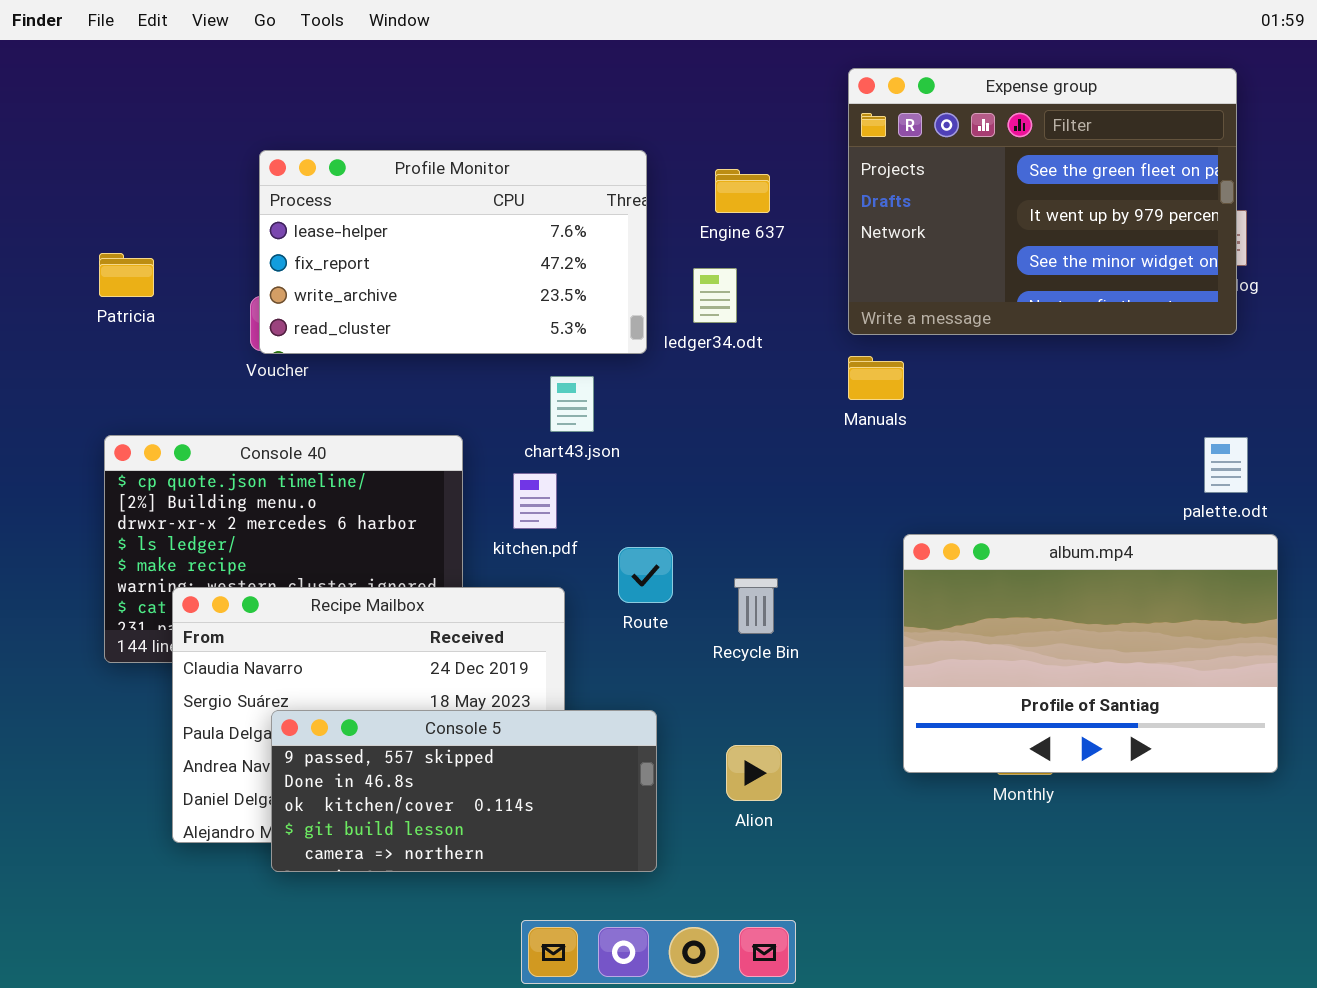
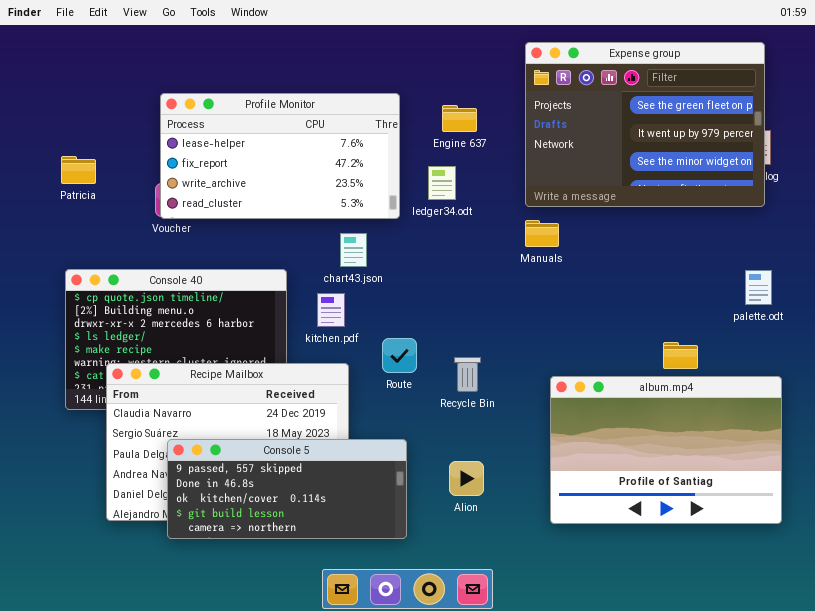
album.mp4: [903,534,1278,773] -> [550,376,782,524], moved

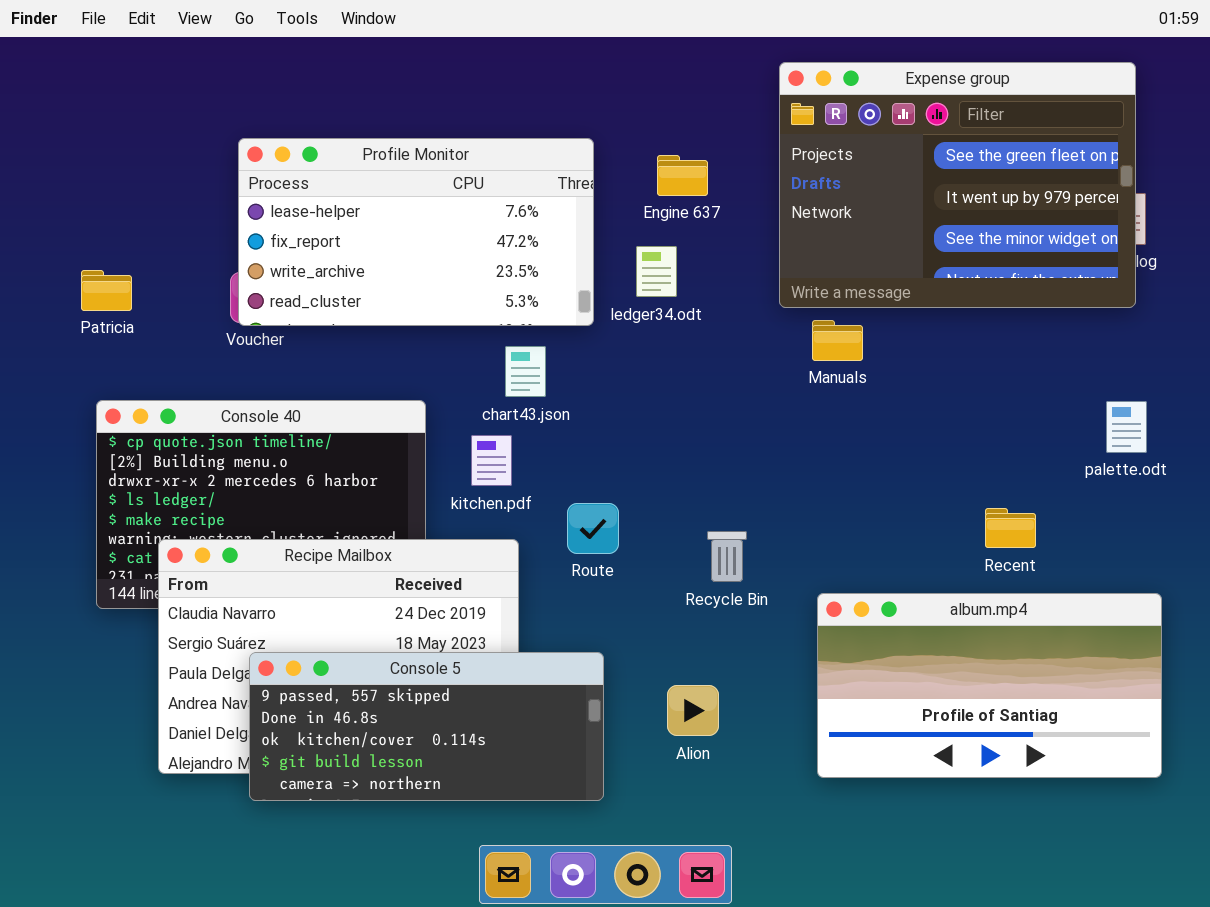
Patricia: [61,156,96,184] -> [81,270,132,311], moved
Manuals: [525,220,559,247] -> [812,320,863,361], moved
Recycle Bin: [454,357,481,392] -> [707,531,747,582], moved
album.mp4: [550,376,782,524] -> [817,593,1162,778], resized

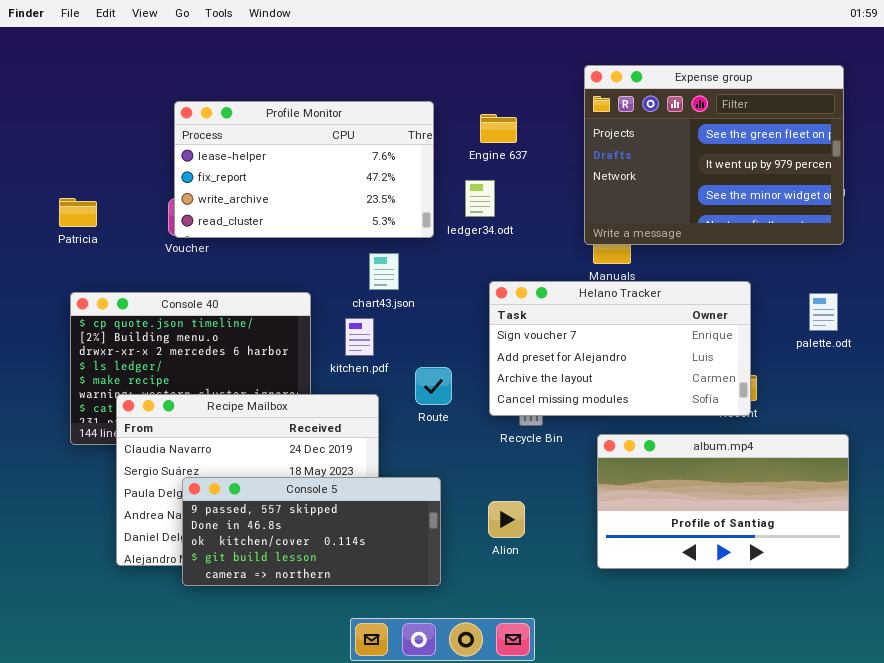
Expense group: [779,62,1136,308] -> [584,65,844,245], moved
Helano Tracker: none -> [489,281,751,416], opened

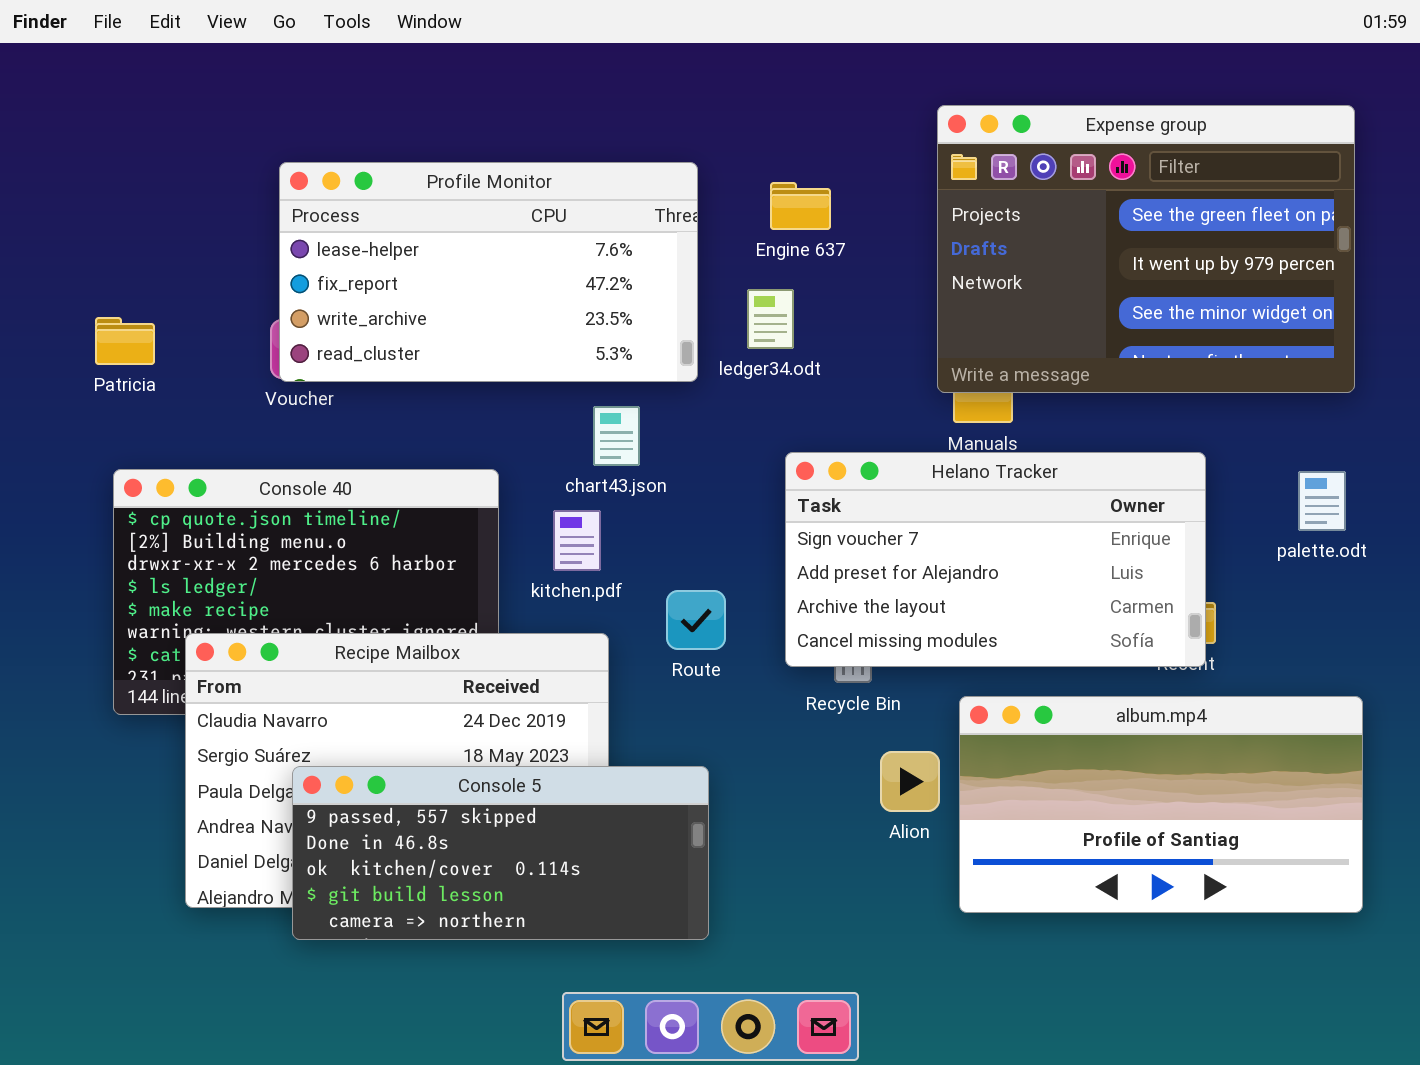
Alion: [488,501,525,538] -> [880,751,940,812], moved

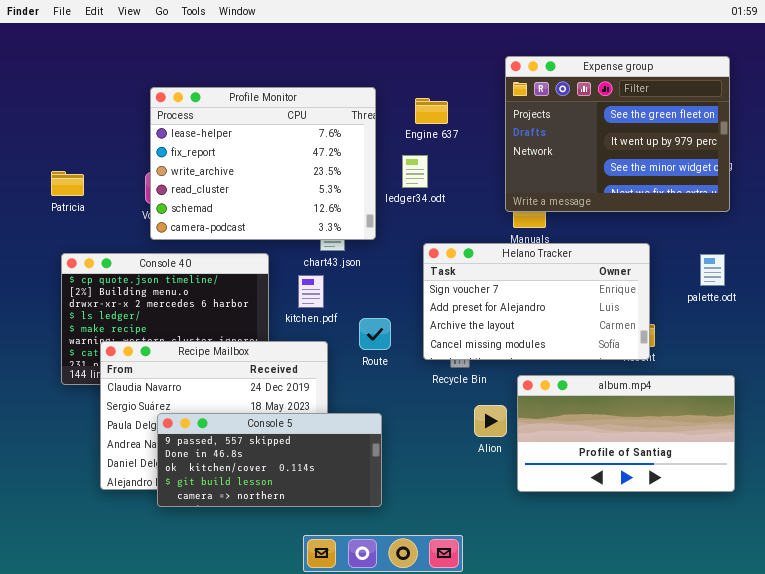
Profile Monitor: [279,162,698,382] -> [150,87,376,240], resized

